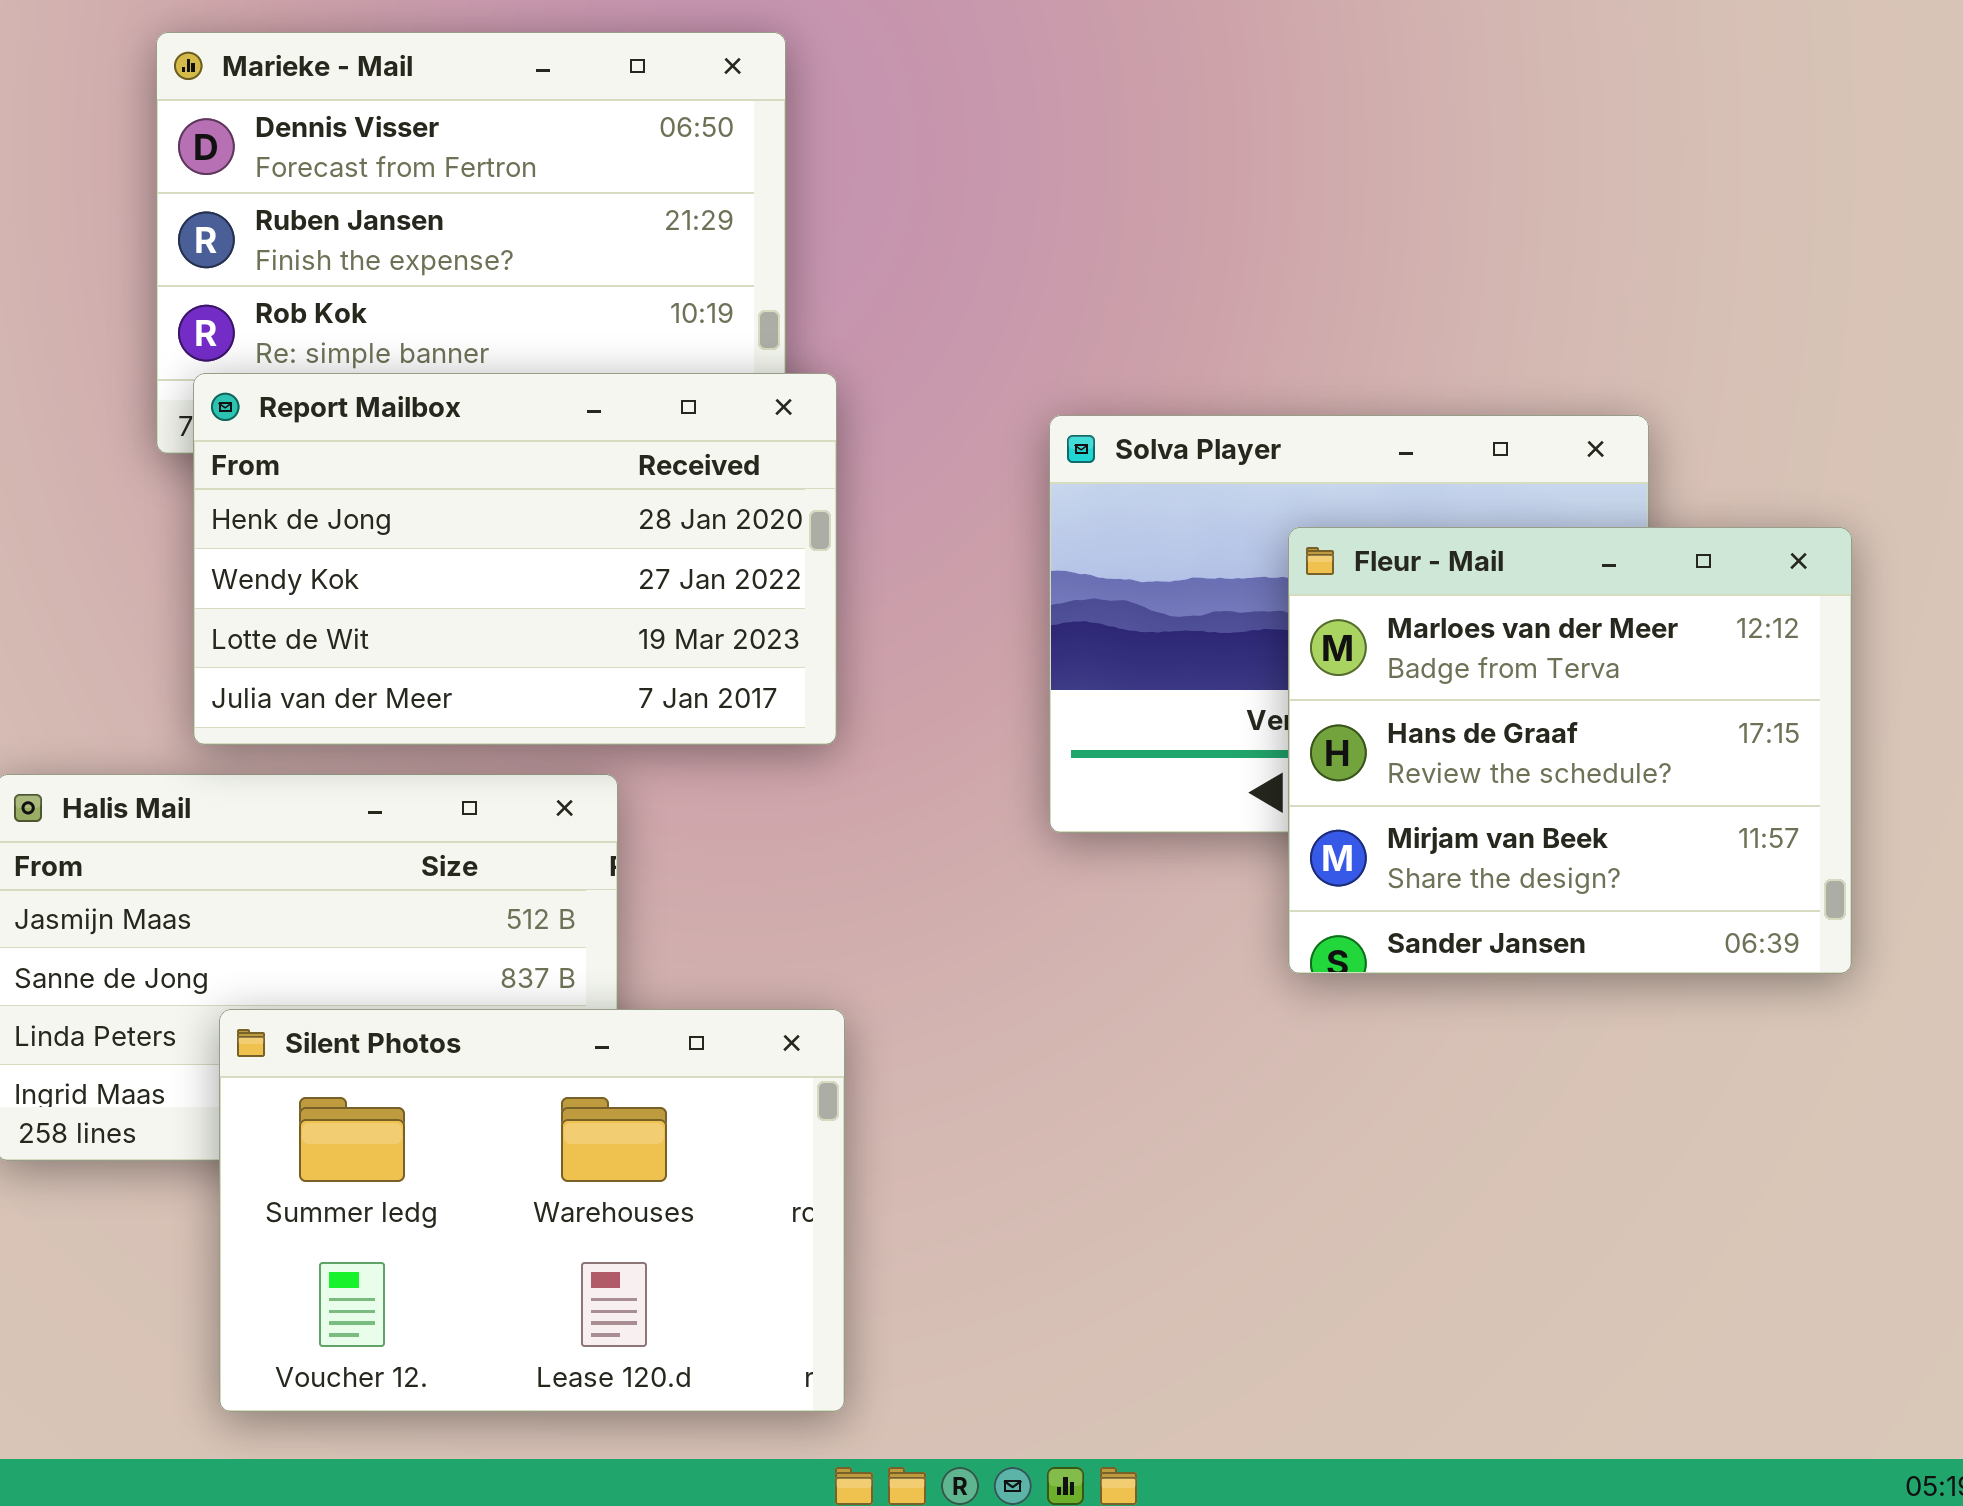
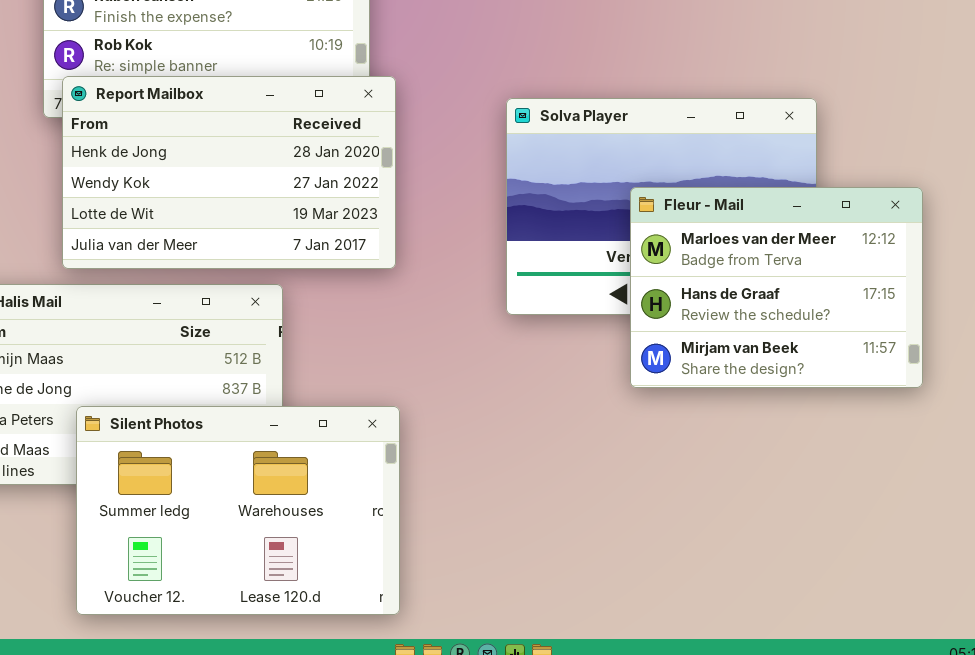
Fleur - Mail: [1288,527,1852,974] -> [630,187,923,388], resized

